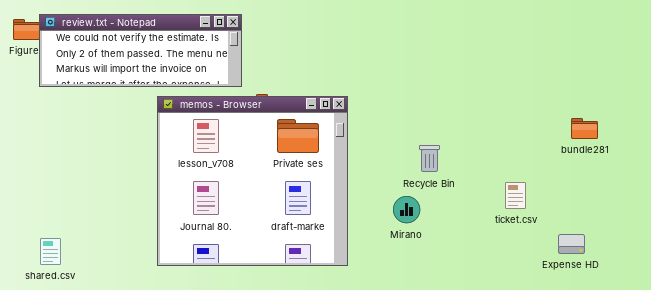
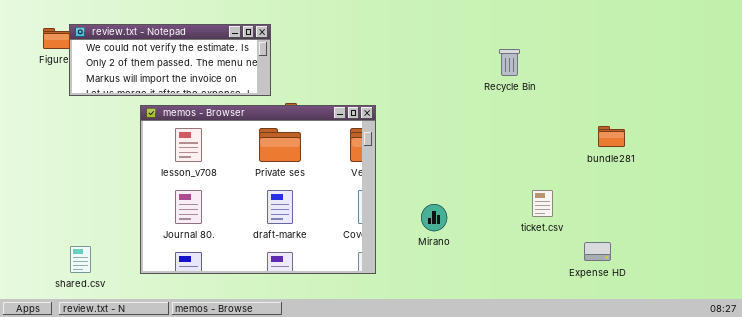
memos - Browser: [157,96,348,266] -> [140,105,376,274], resized
Recycle Bin: [419,145,440,172] -> [499,49,520,76], moved

